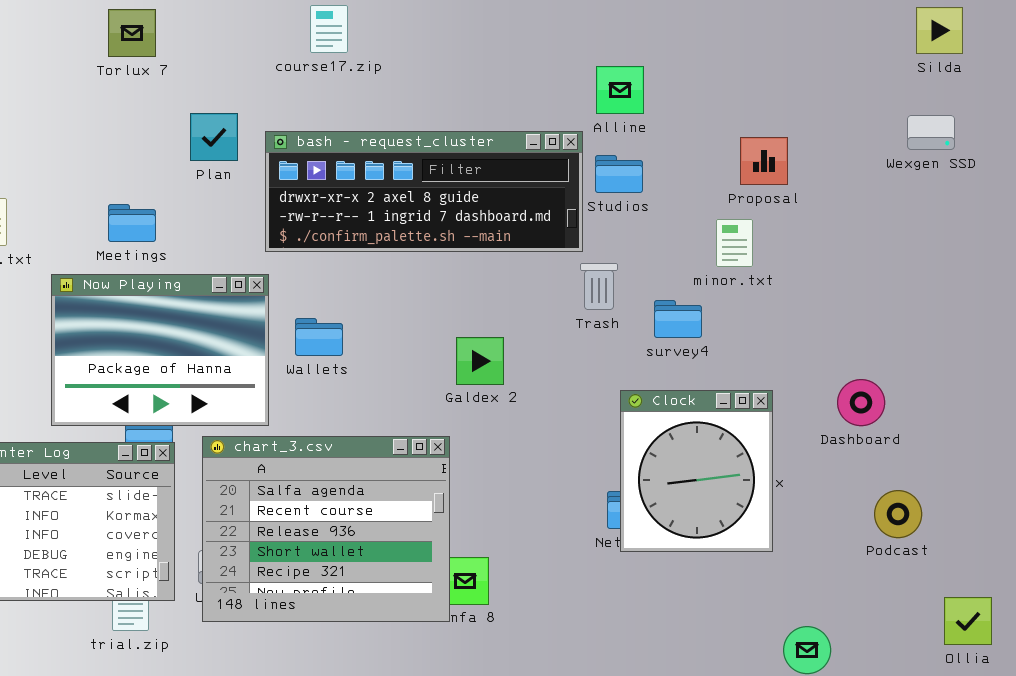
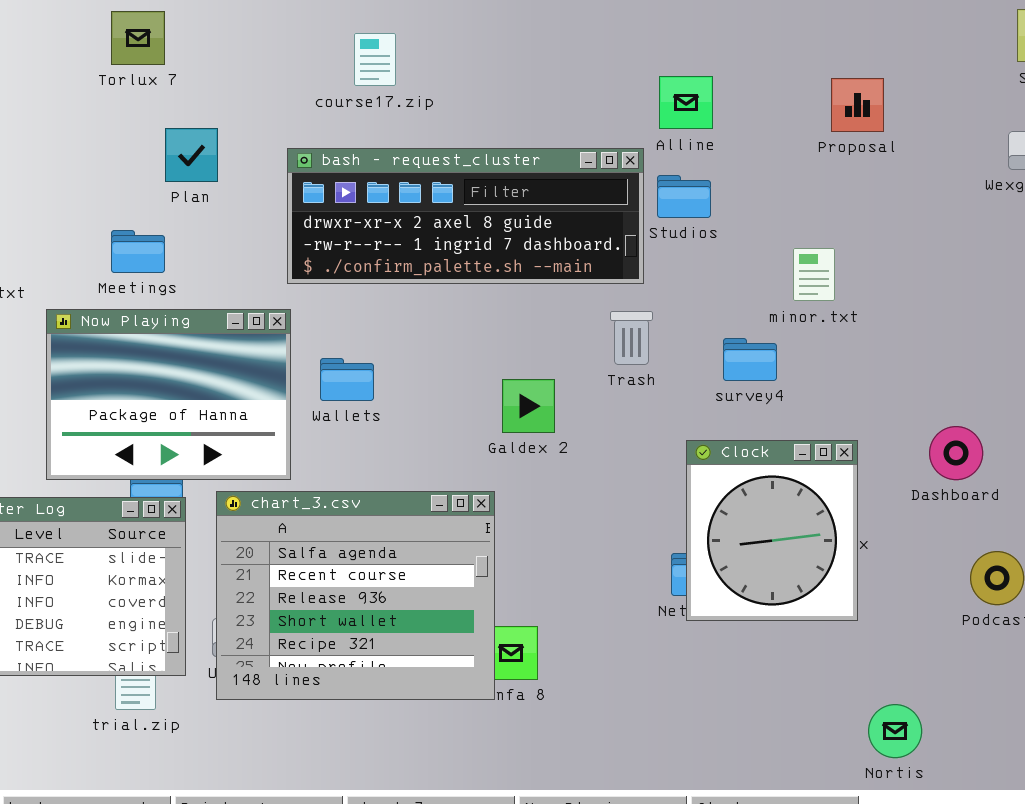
course17.zip: [310,5,348,53] -> [354,33,396,86], moved
Plan: [190,113,238,161] -> [165,128,218,182], moved
Proposal: [740,137,788,185] -> [831,78,884,132], moved
Trash: [580,263,618,310] -> [610,311,653,365], moved

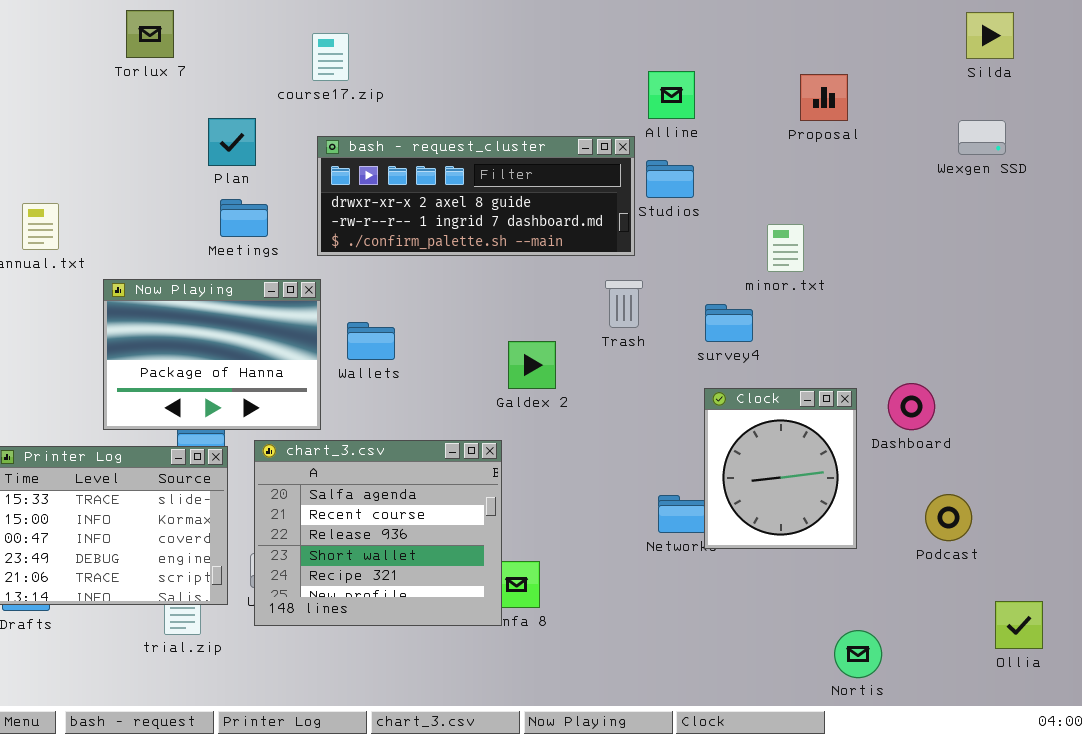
Torlux 7: [111,11,165,65] -> [126,10,174,58], moved
course17.zip: [354,33,396,86] -> [312,33,349,81], moved
Meetings: [111,230,165,273] -> [220,199,268,237], moved
Clock: [686,440,858,621] -> [704,388,857,549], moved

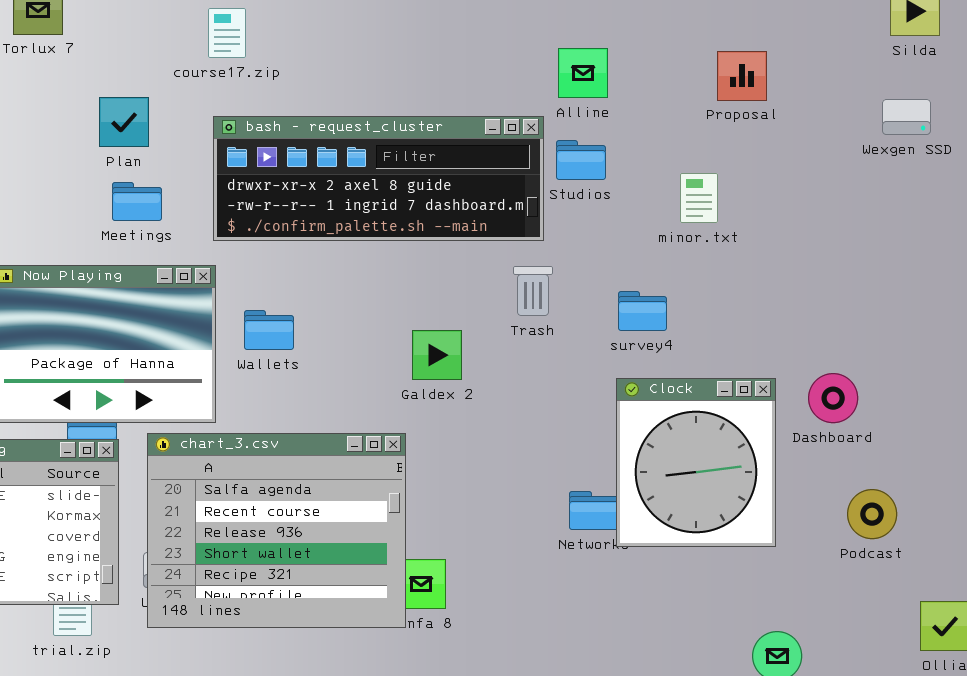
minor.txt: [767,224,804,272] -> [680,173,718,223], moved

